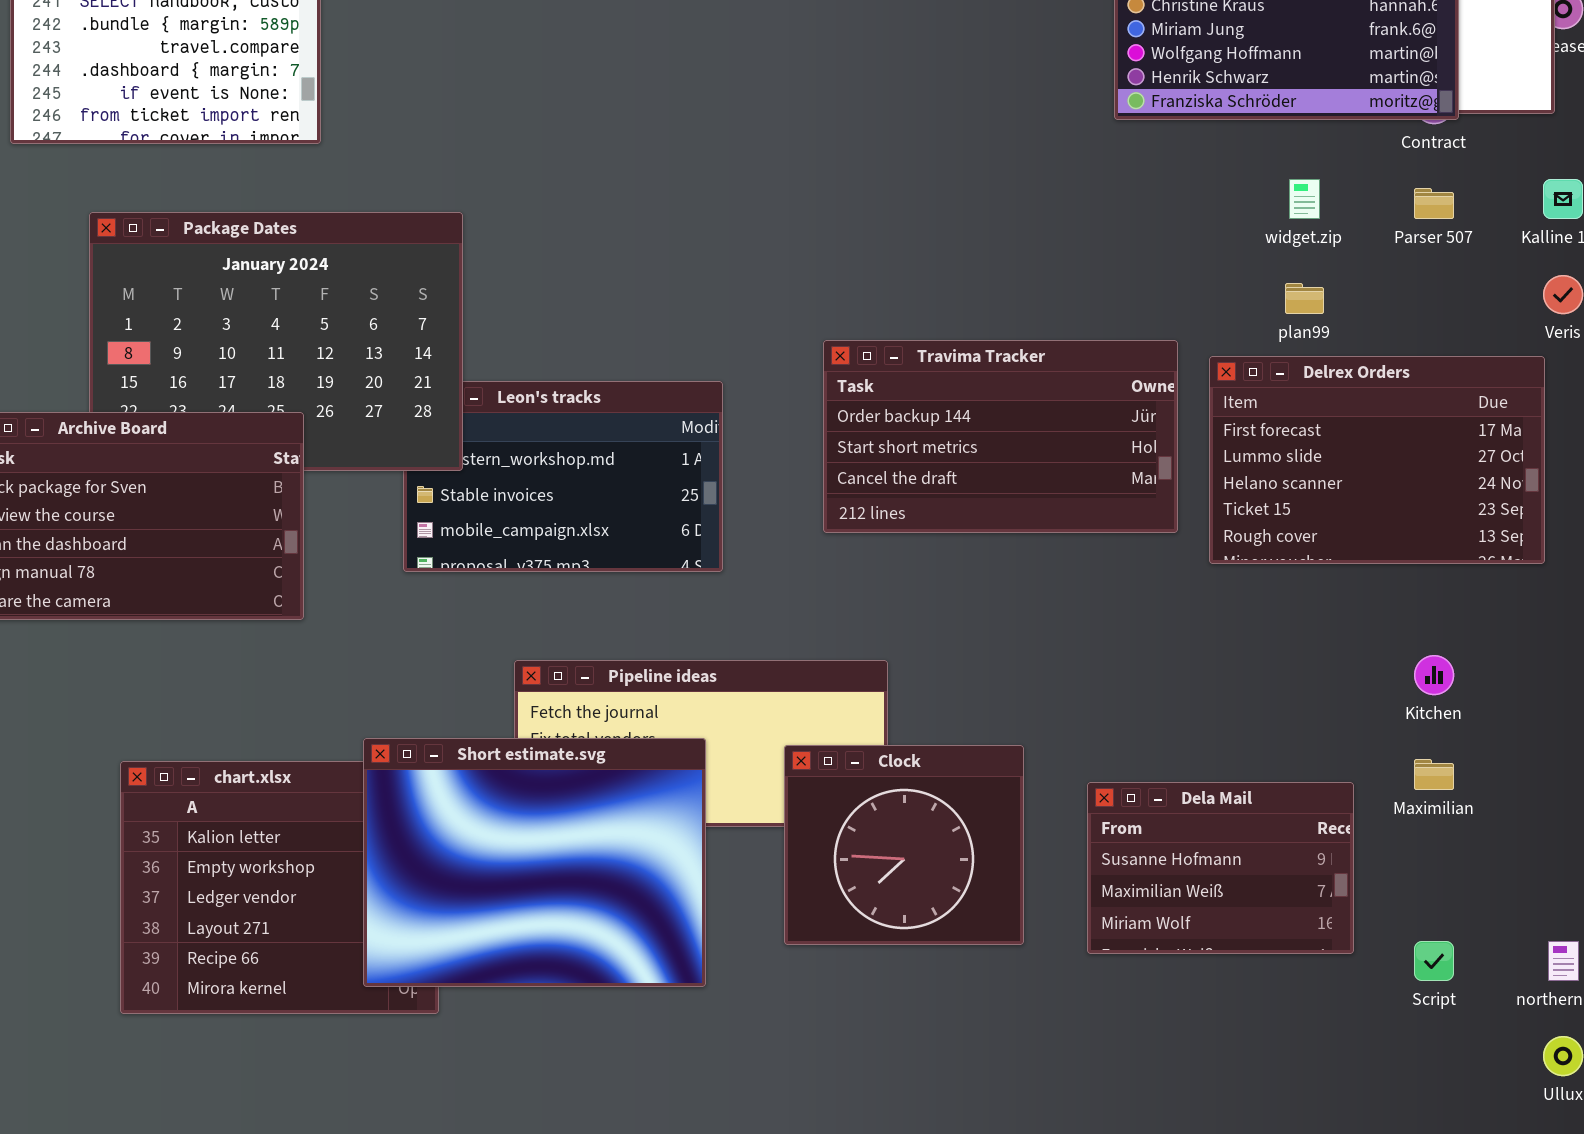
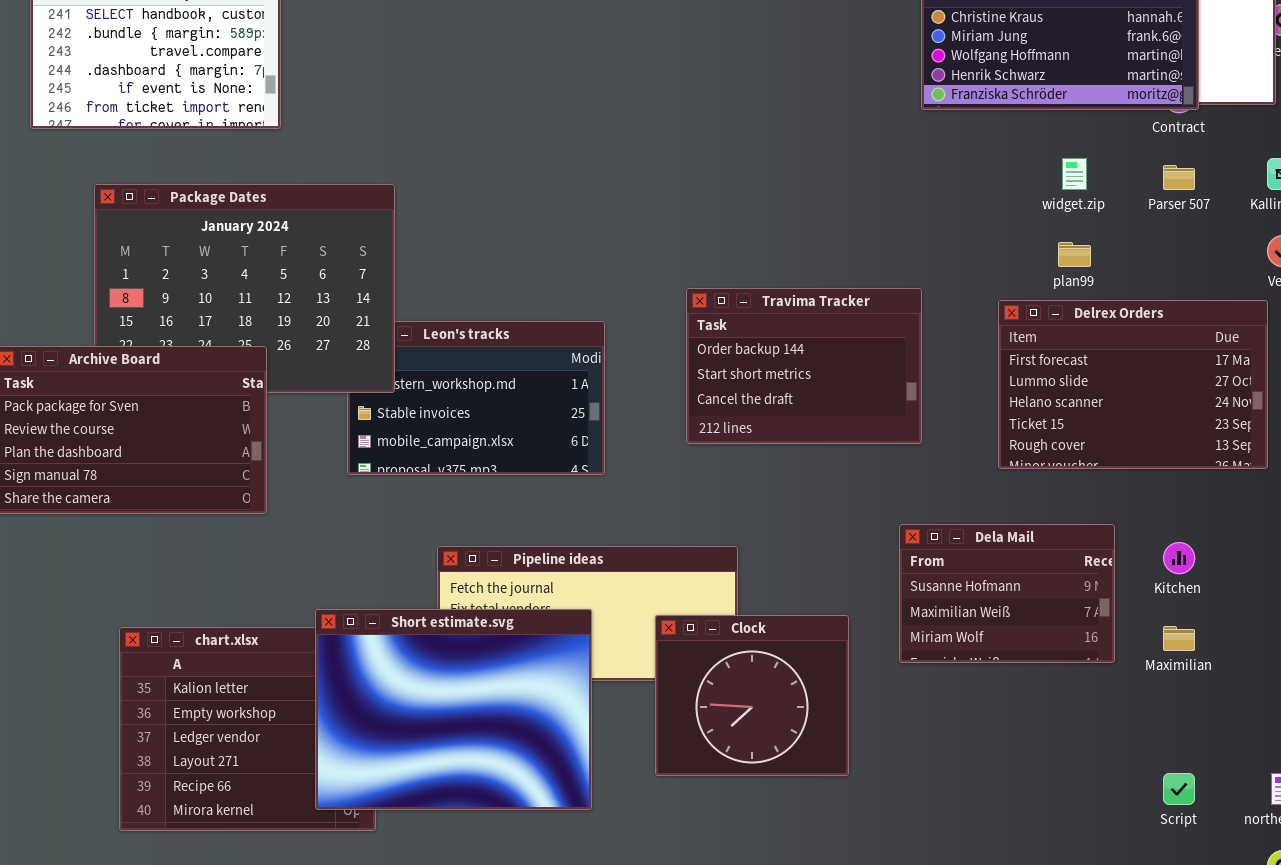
Travima Tracker: [823,340,1178,533] -> [686,288,922,444], resized
Dela Mail: [1087,782,1354,954] -> [899,524,1115,663], moved

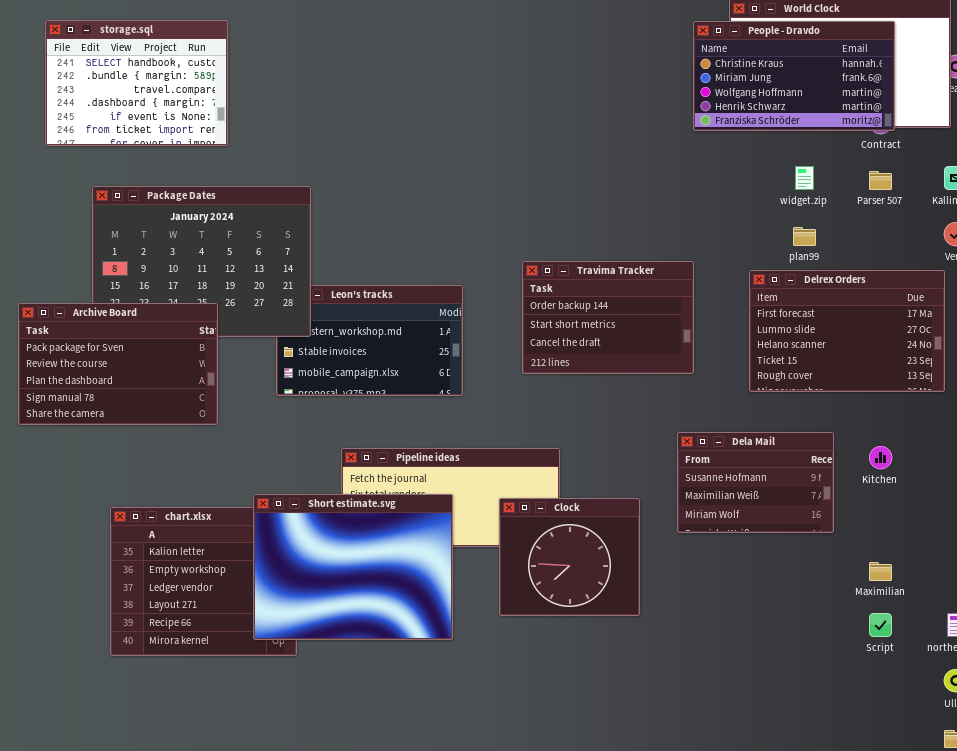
Maximilian: [1163,626,1195,651] -> [869,562,892,581], moved

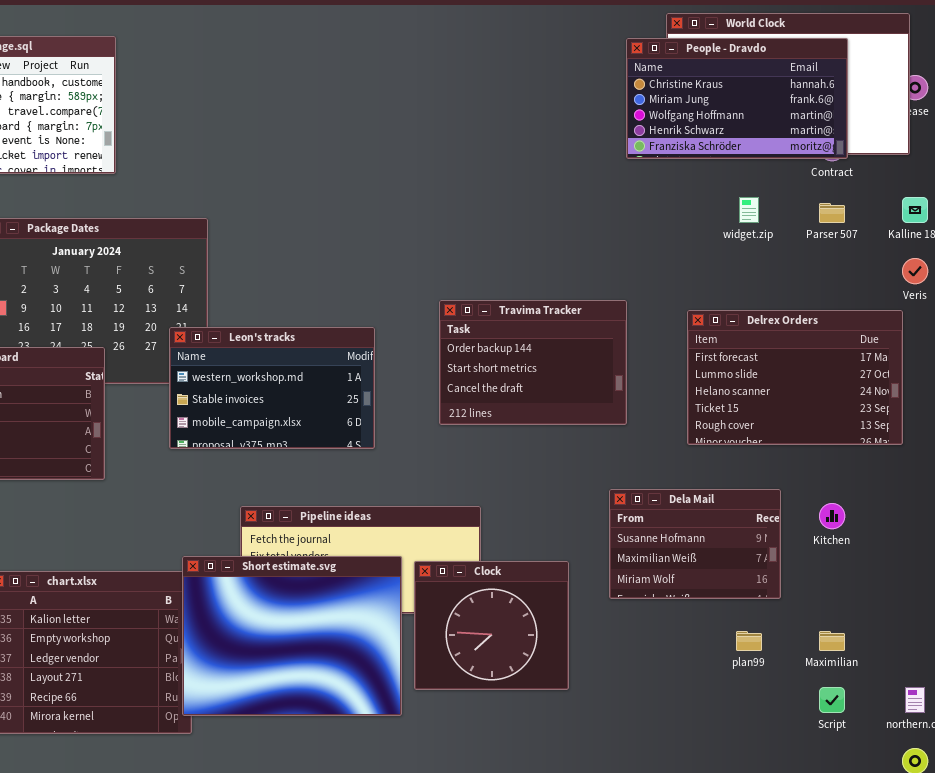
plan99: [793,227,816,246] -> [736,631,762,651], moved
Leon's tracks: [276,285,463,396] -> [169,327,375,449], raised
Short estimate.svg: [253,494,453,640] -> [182,556,402,716], moved

